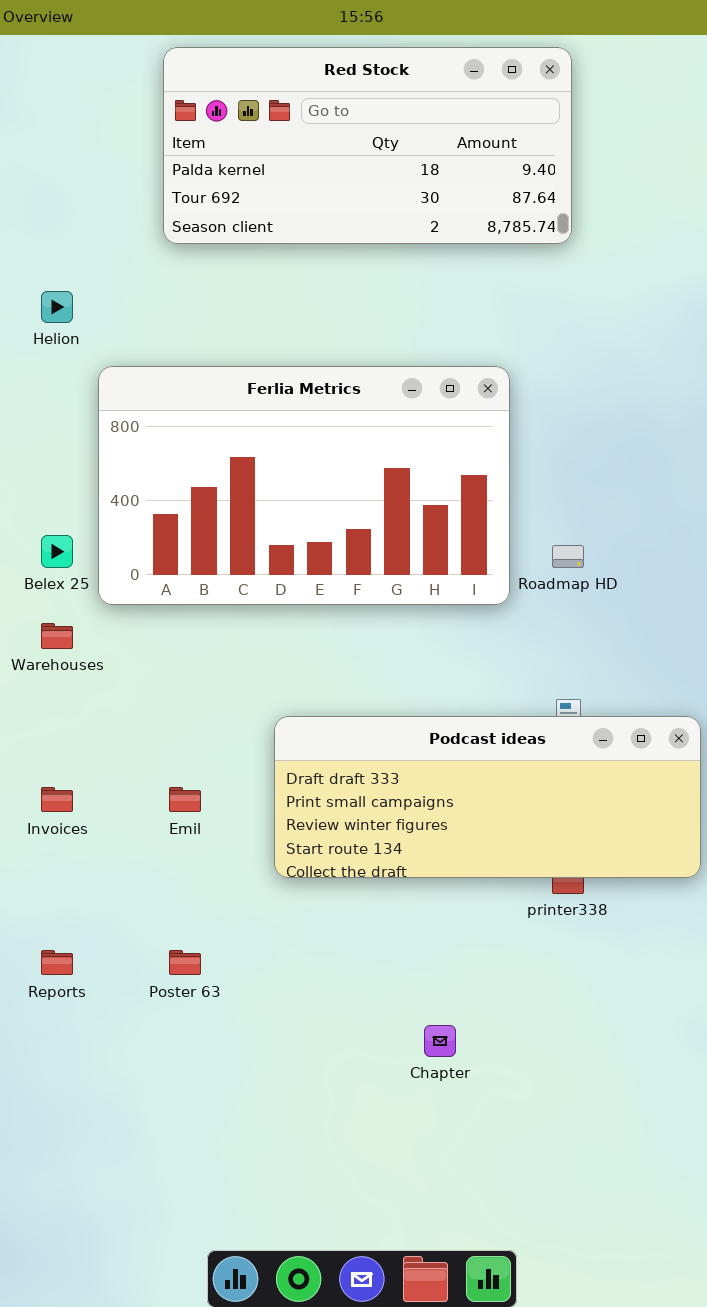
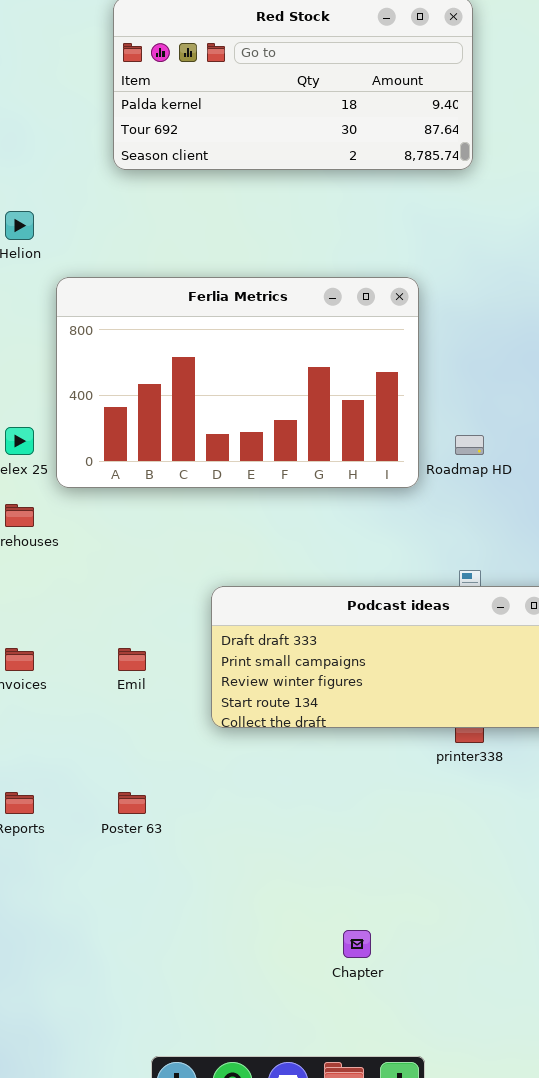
Chapter: [424,1025,456,1057] -> [343,930,371,958], moved

